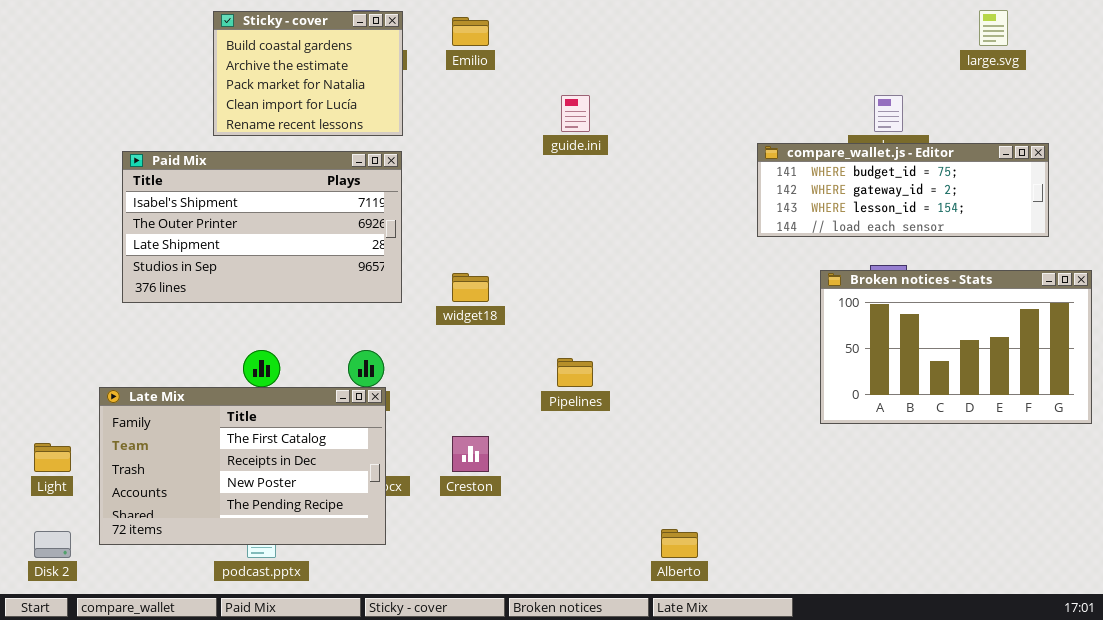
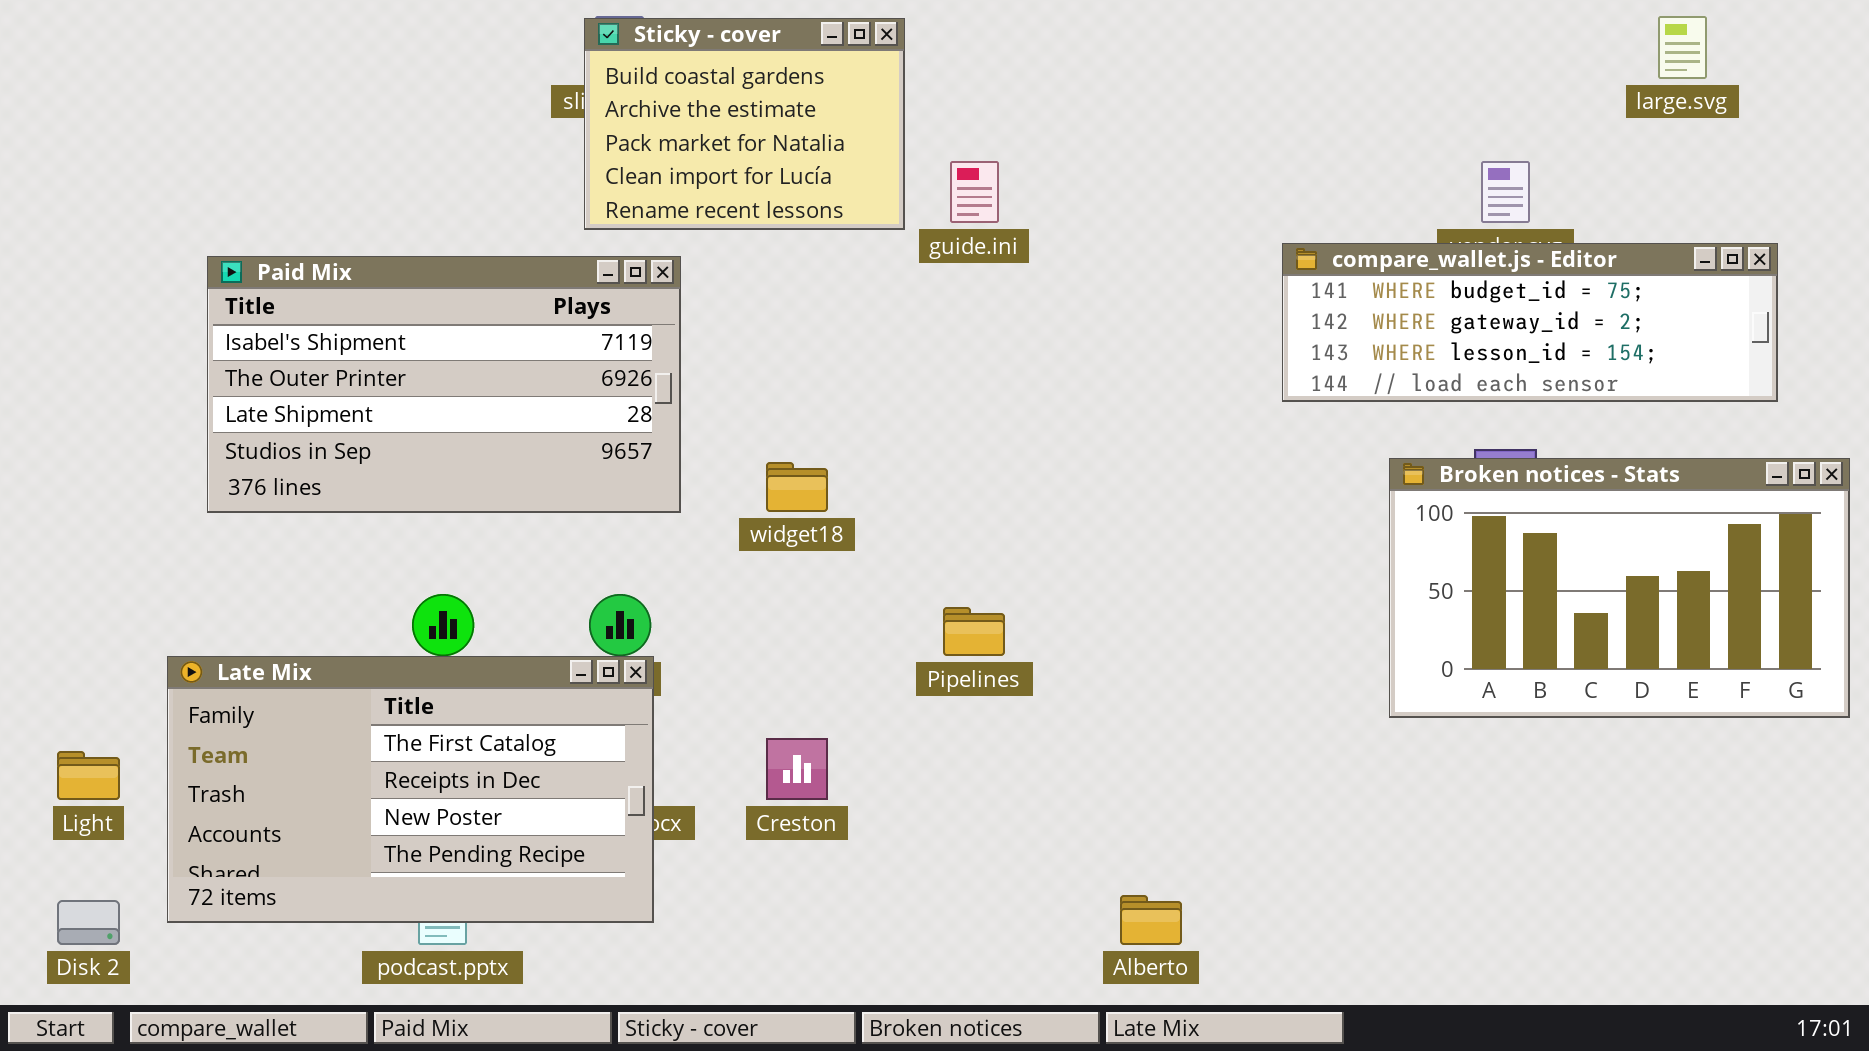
Sticky - cover: [213,11,403,136] -> [584,18,905,230], moved

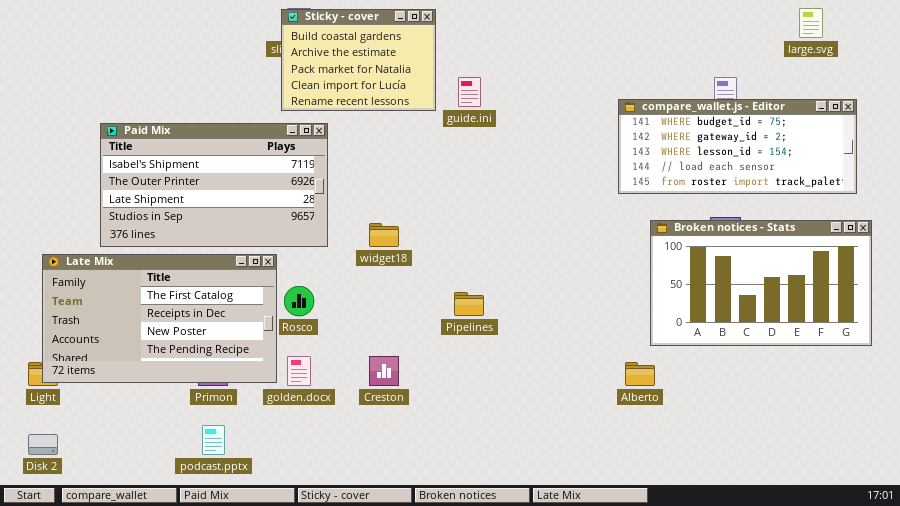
compare_wallet.js - Editor: [1282,243,1778,402] -> [618,99,857,194], resized
Broken notices - Stats: [1389,458,1850,718] -> [650,220,872,346], moved
Late Mix: [167,656,654,923] -> [42,254,277,383], moved
Alberto: [1120,895,1182,945] -> [625,362,655,386], moved

